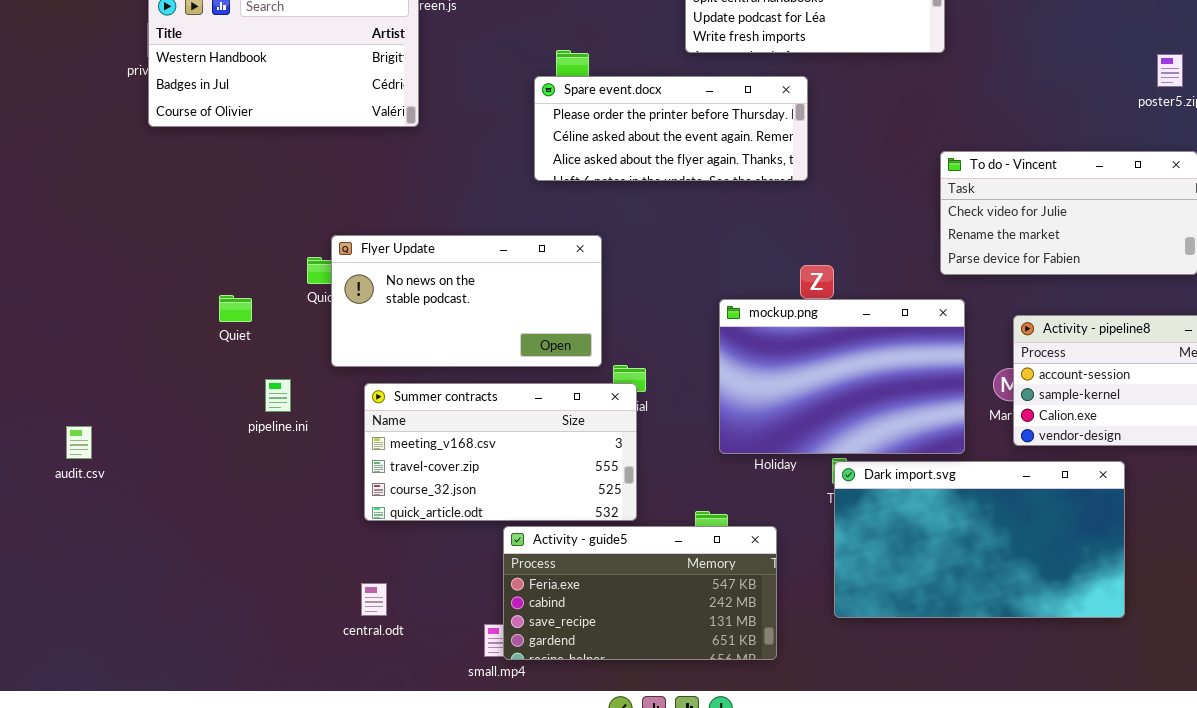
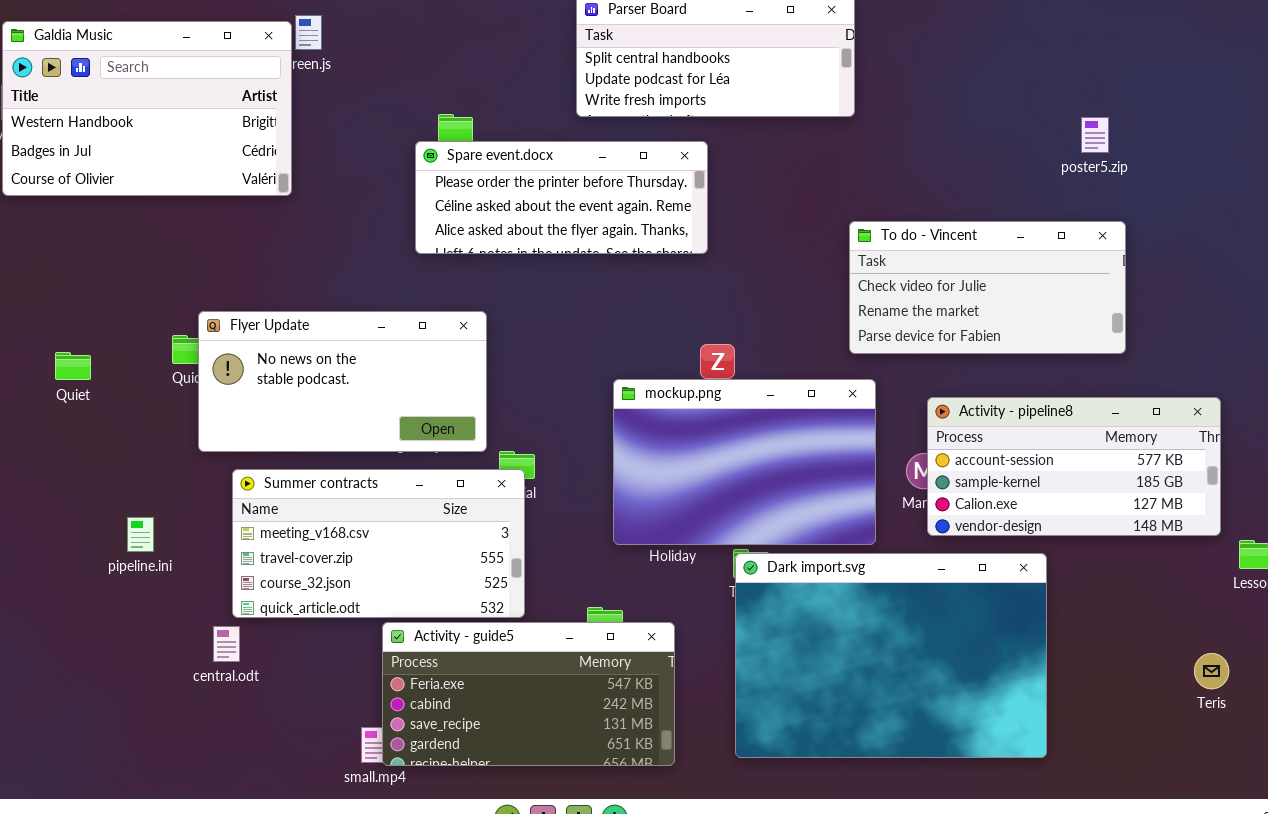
Quiet: [219,295,252,322] -> [55,352,91,380], moved
pipeline.ini: [265,379,291,412] -> [127,517,154,552], moved
Dark import.svg: [834,461,1125,618] -> [735,553,1047,758], resized
central.odt: [361,583,387,616] -> [213,626,240,662], moved

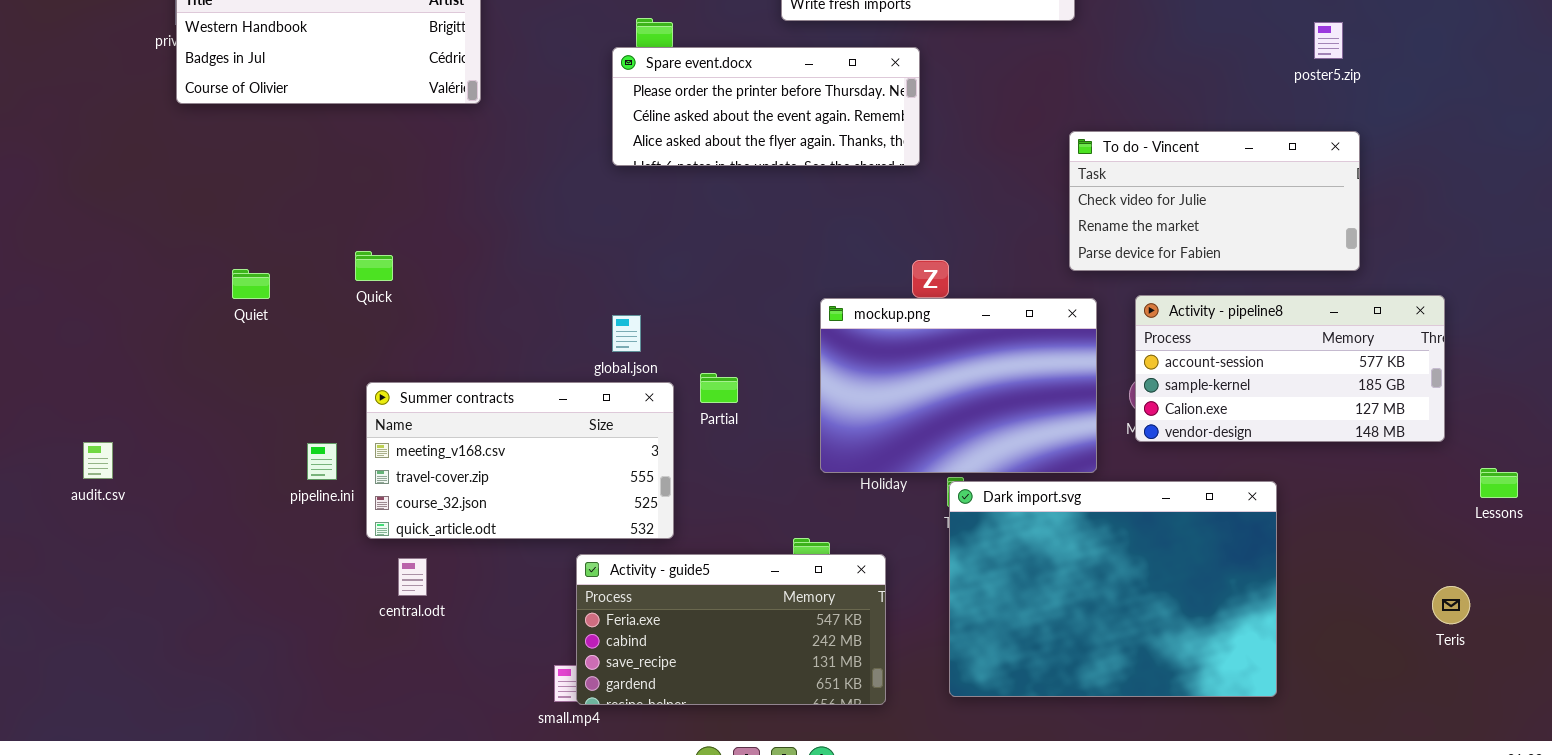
Flyer Update: [198,311,487,452] -> none, closed
Activity - pipeline8: [927,397,1221,536] -> [1135,295,1445,442], moved
Summer contracts: [232,469,525,618] -> [366,382,674,539], moved

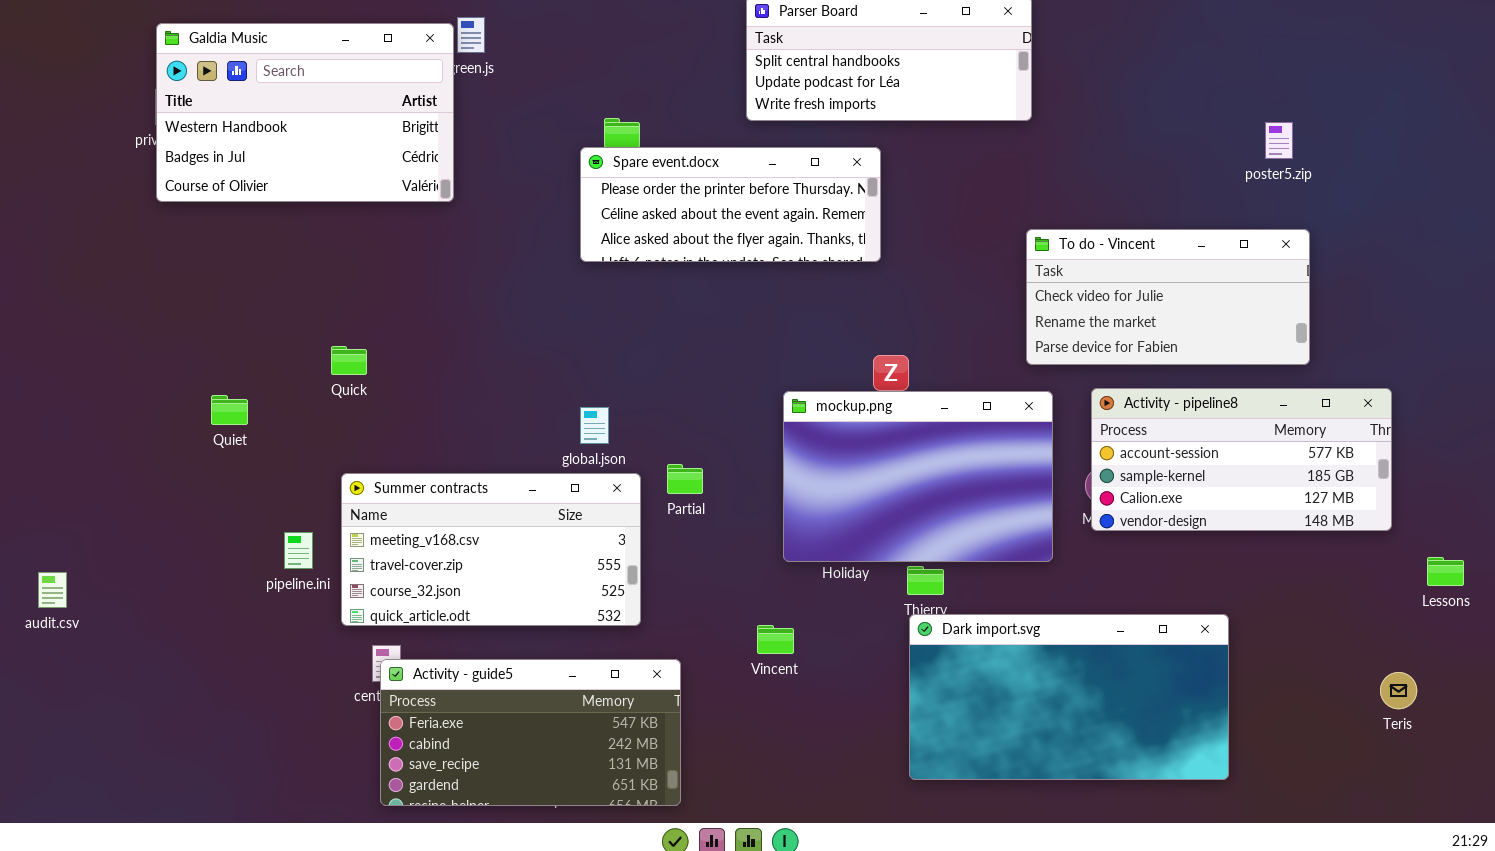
Quiet: [232,269,270,299] -> [211,395,248,425], moved
audit.csv: [83,442,113,479] -> [38,572,67,608], moved
Dark import.svg: [949,481,1277,697] -> [909,614,1229,780], resized
Activity - guide5: [576,554,886,705] -> [380,659,681,806], moved

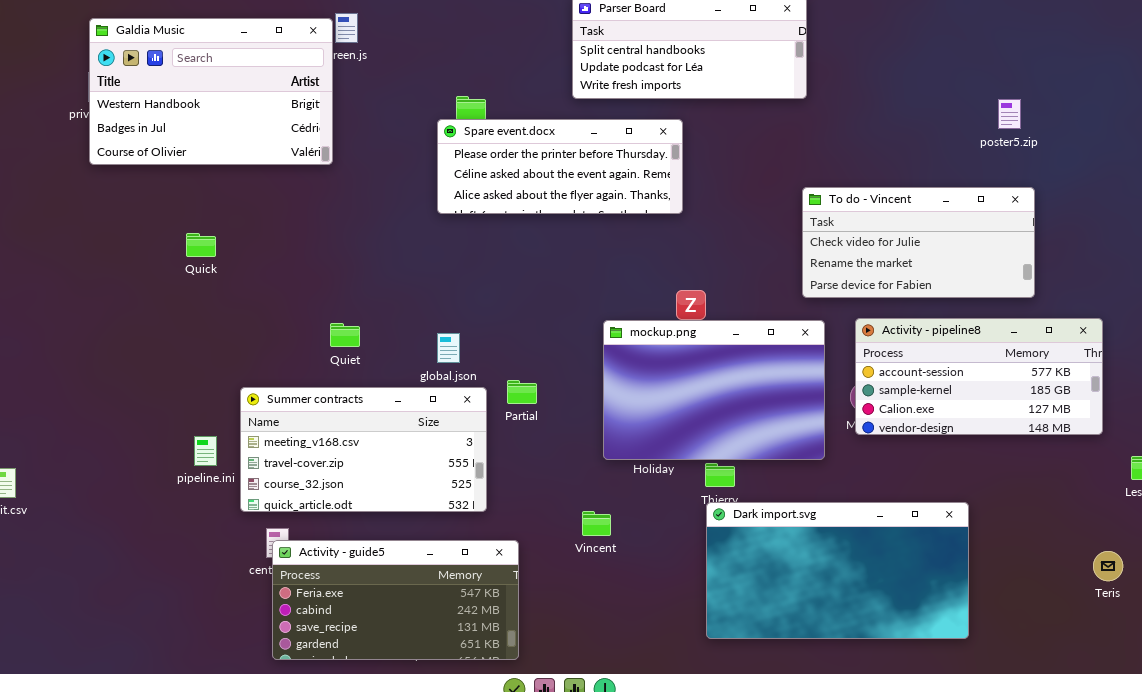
Quick: [331,346,367,375] -> [186,233,216,257], moved
Quiet: [211,395,248,425] -> [330,323,360,347], moved

